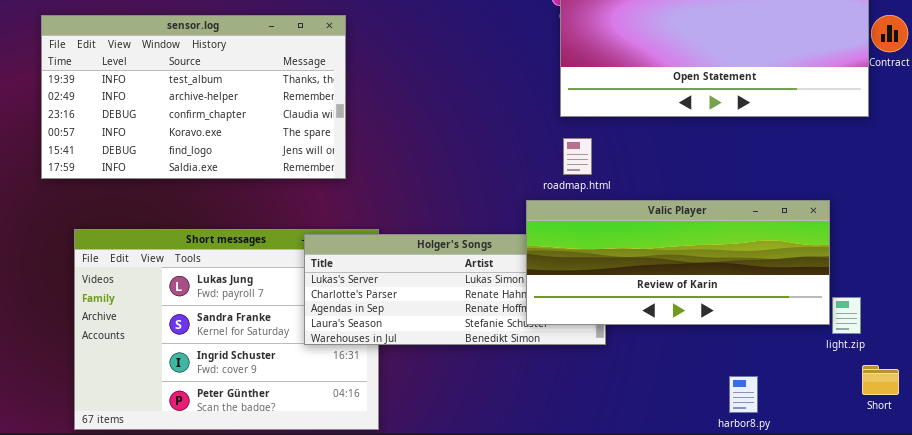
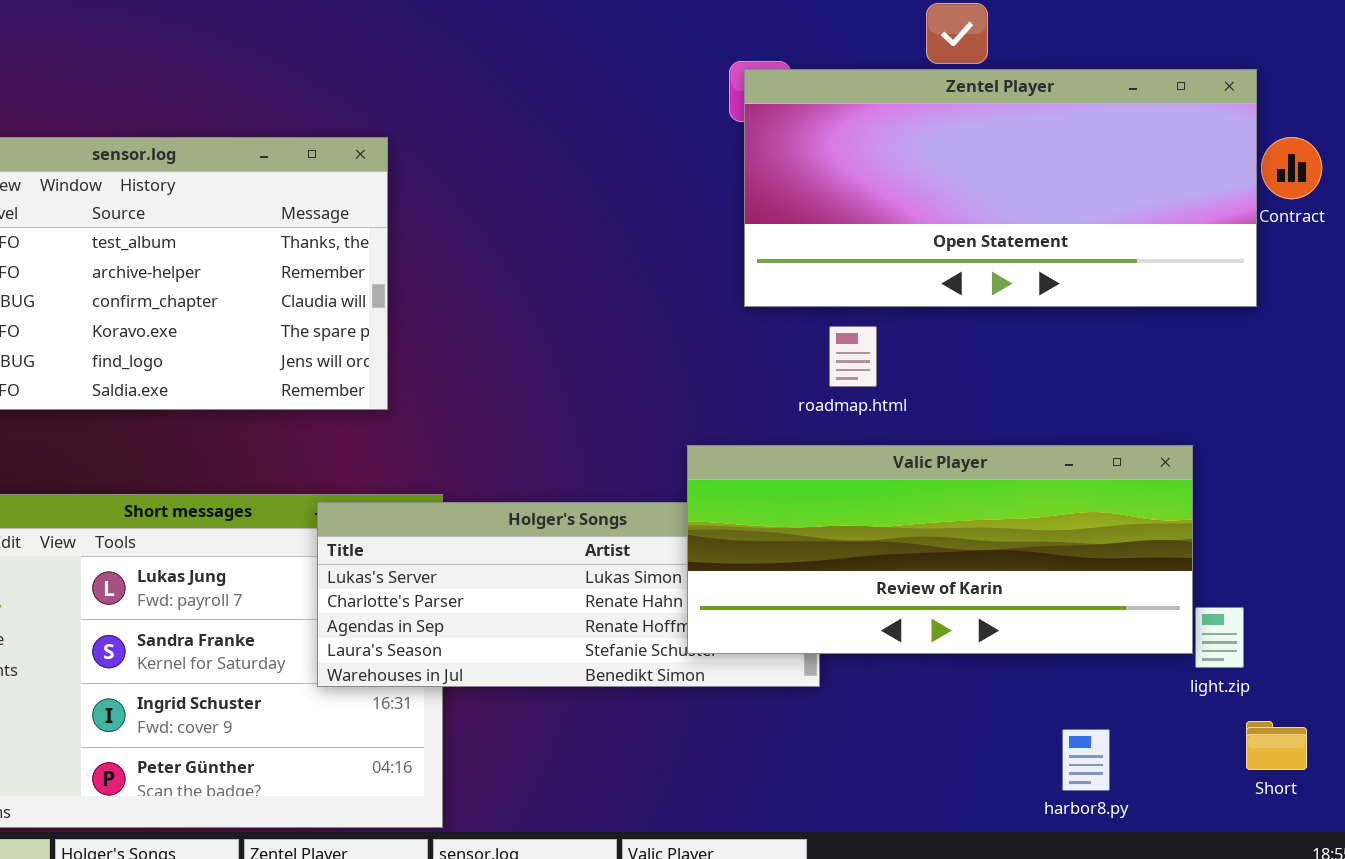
roadmap.html: [563,138,592,175] -> [829,326,877,387], moved
harbor8.py: [729,376,758,413] -> [1062,729,1110,791], moved

